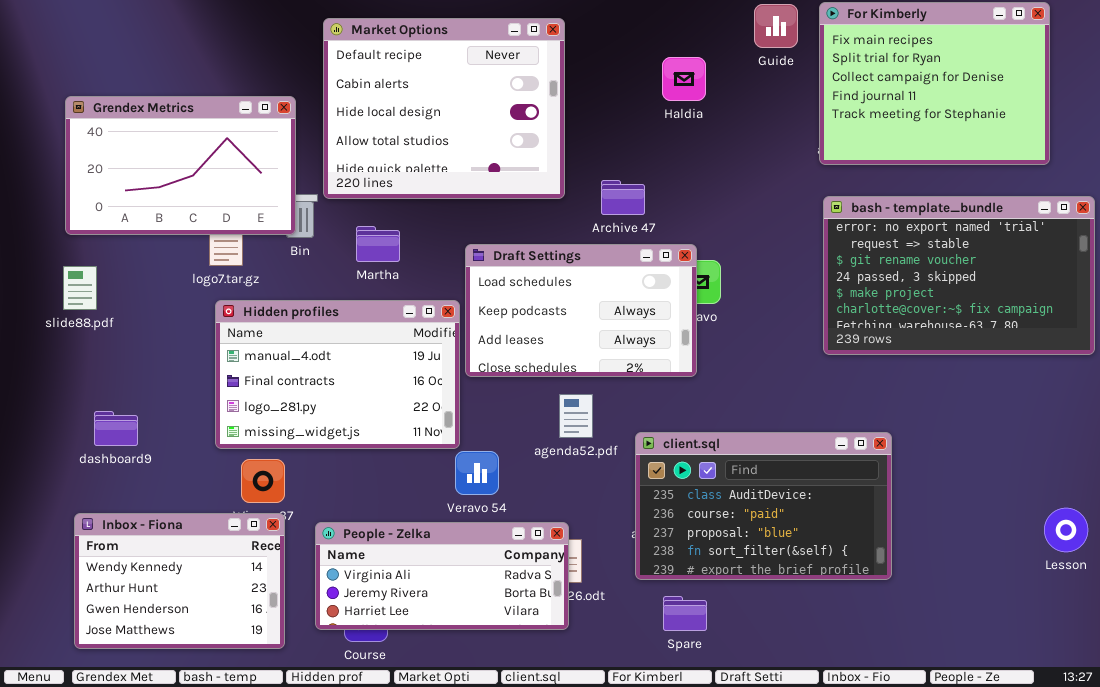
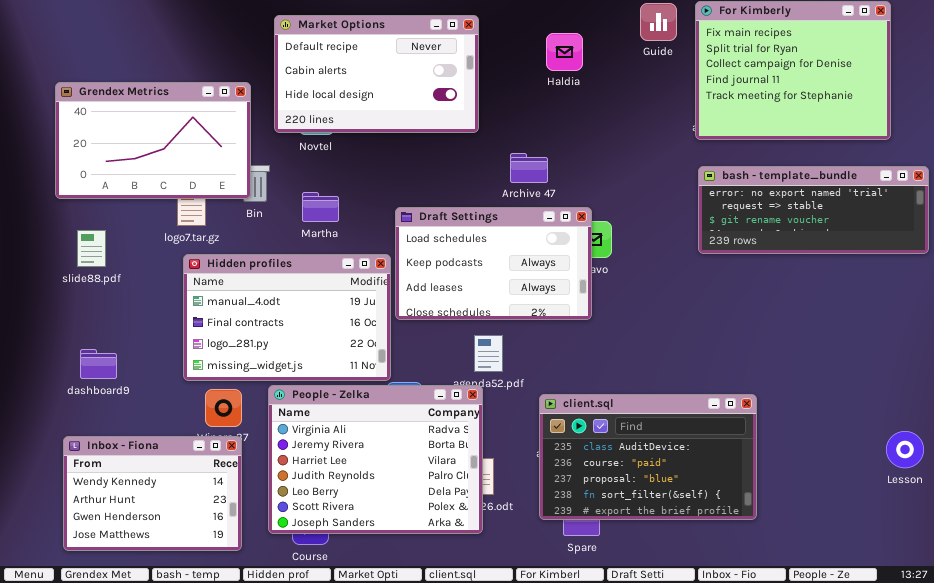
Market Options: [323,18,565,199] -> [274,15,479,133], resized
Haldia: [662,57,706,101] -> [546,33,583,71], moved
bash - template_bundle: [823,196,1095,355] -> [698,166,929,254], resized
slide88.pdf: [63,266,97,310] -> [77,230,106,267], moved
client.sql: [635,432,892,580] -> [539,394,757,520], moved
People - Zelka: [315,522,569,630] -> [268,385,483,534], resized

